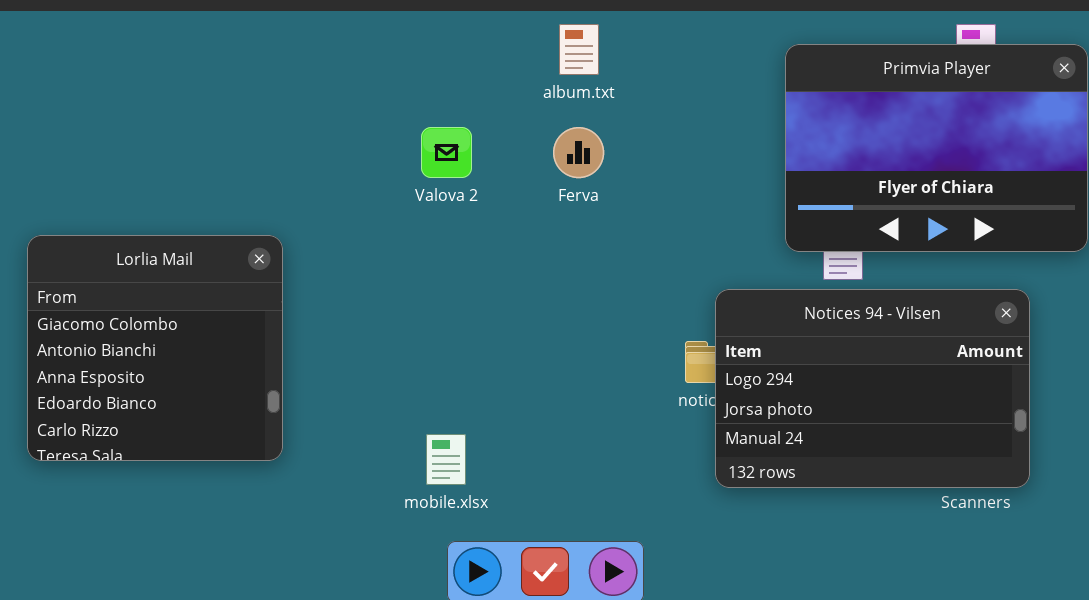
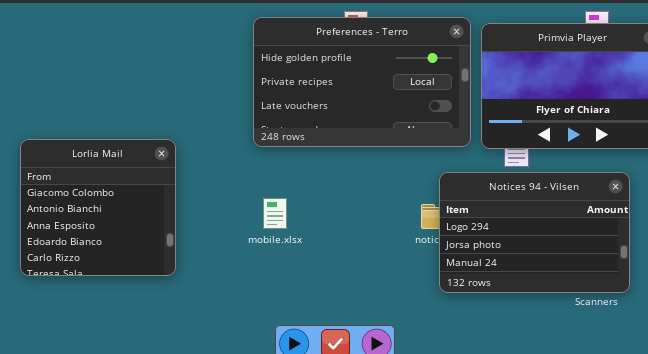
Preferences - Terro: none -> [253,17,471,147], opened
mobile.xlsx: [426,434,466,485] -> [263,198,287,229], moved

